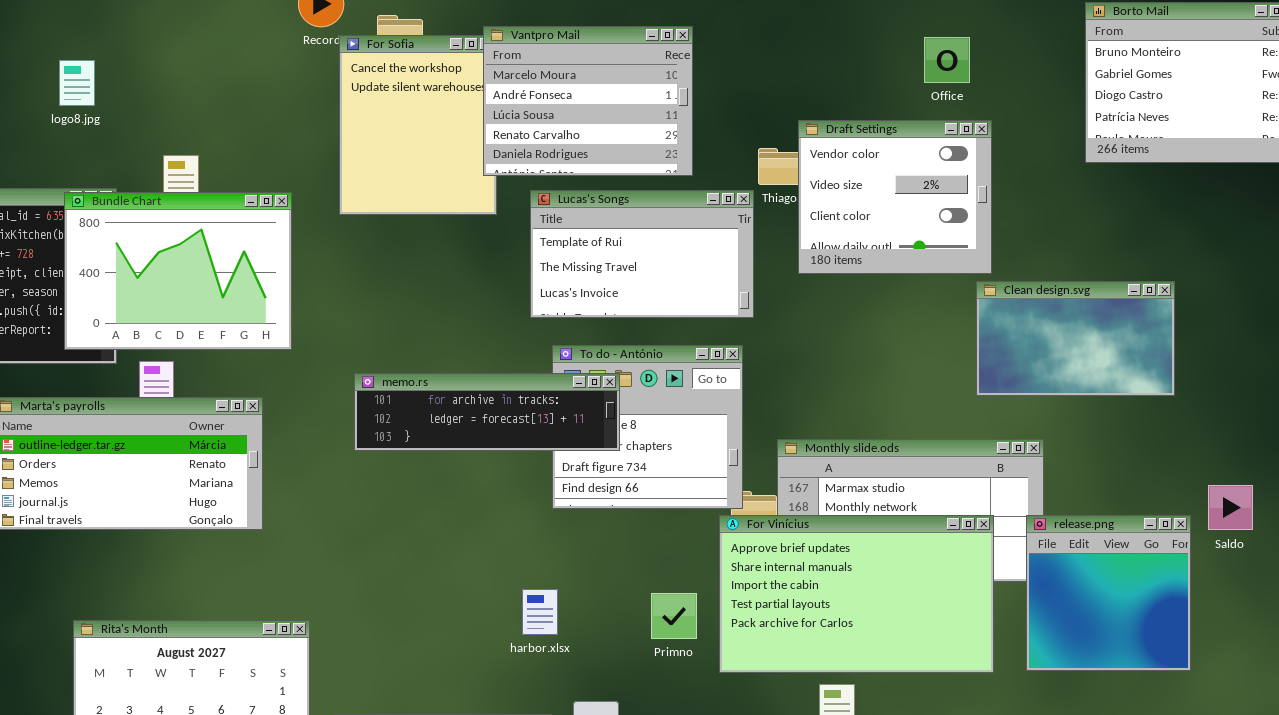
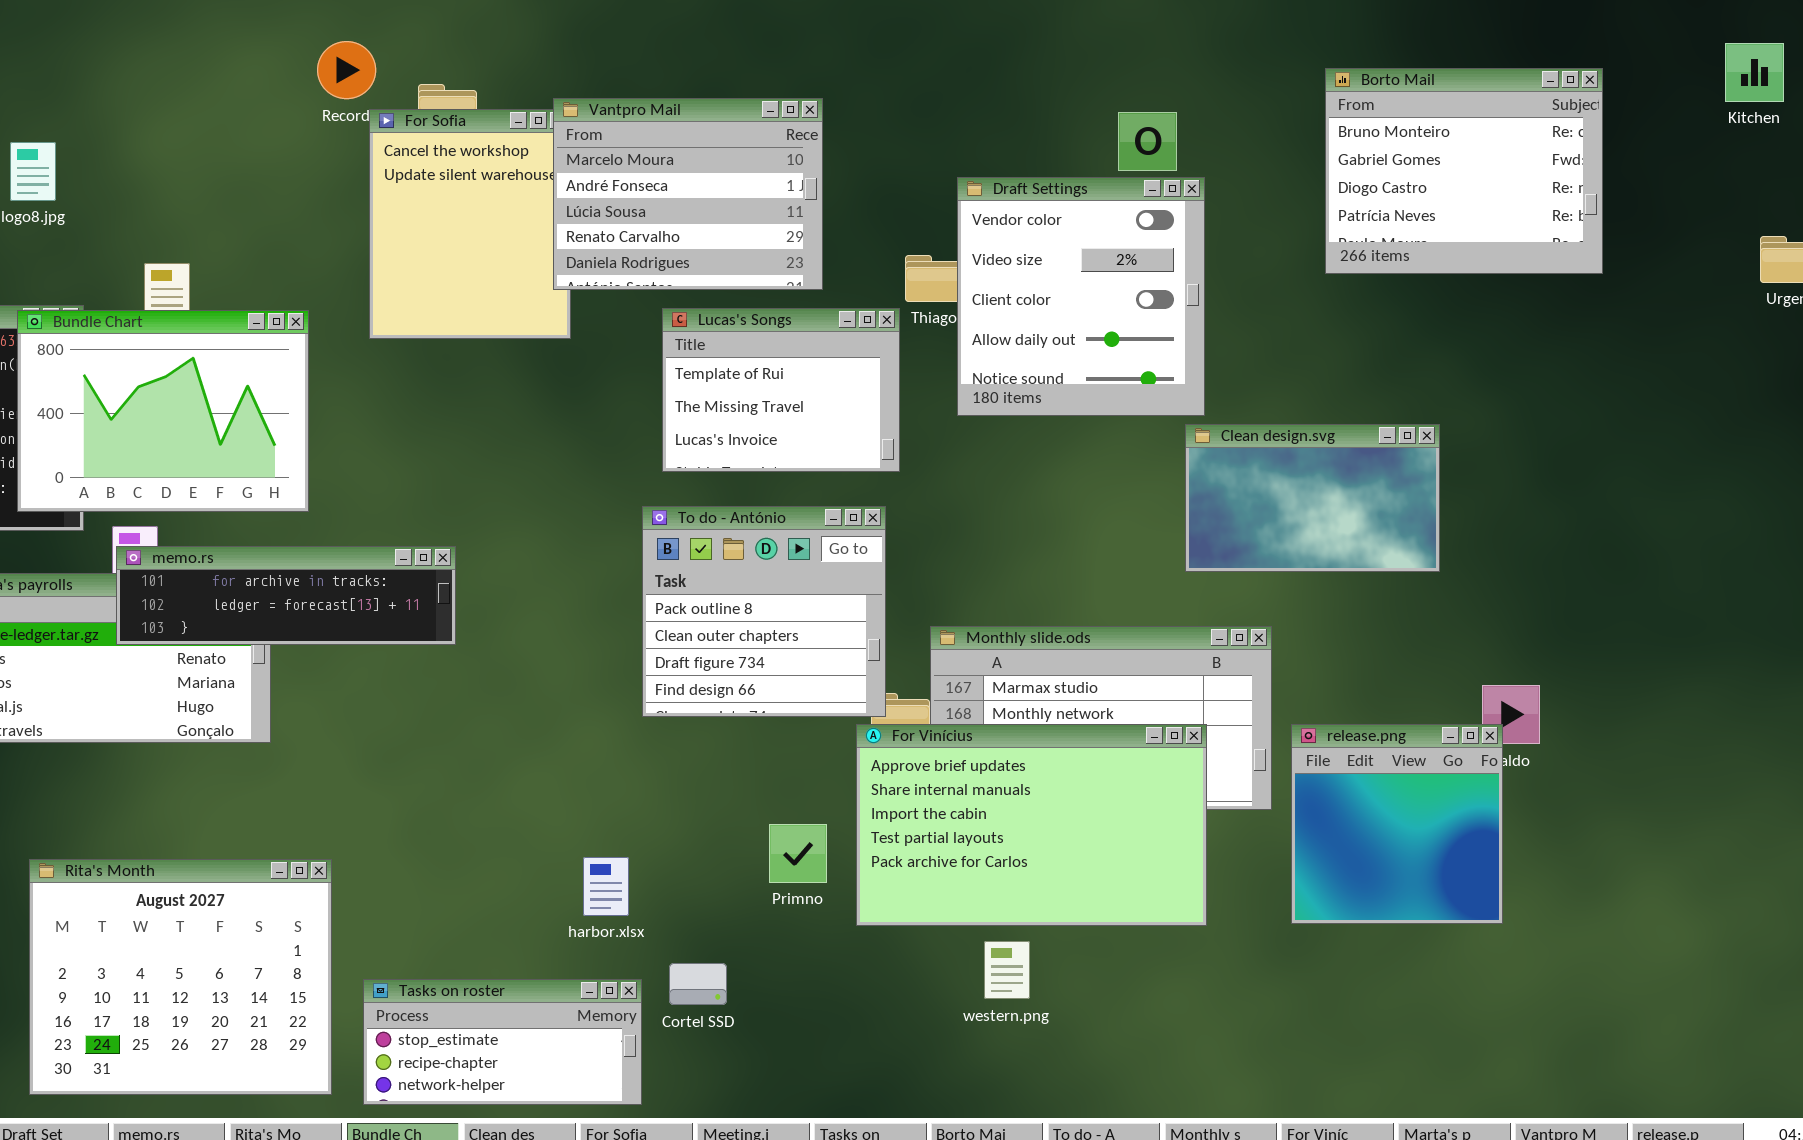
Draft Settings: [798,120,992,274] -> [957,177,1205,416], resized
Lucas's Songs: [530,190,754,318] -> [662,308,900,472], resized
memo.rs: [354,373,620,451] -> [116,546,456,645], moved
release.png: [1026,515,1191,671] -> [1291,724,1503,924], moved
harbor.xlsx: [522,589,558,635] -> [583,857,629,916], moved

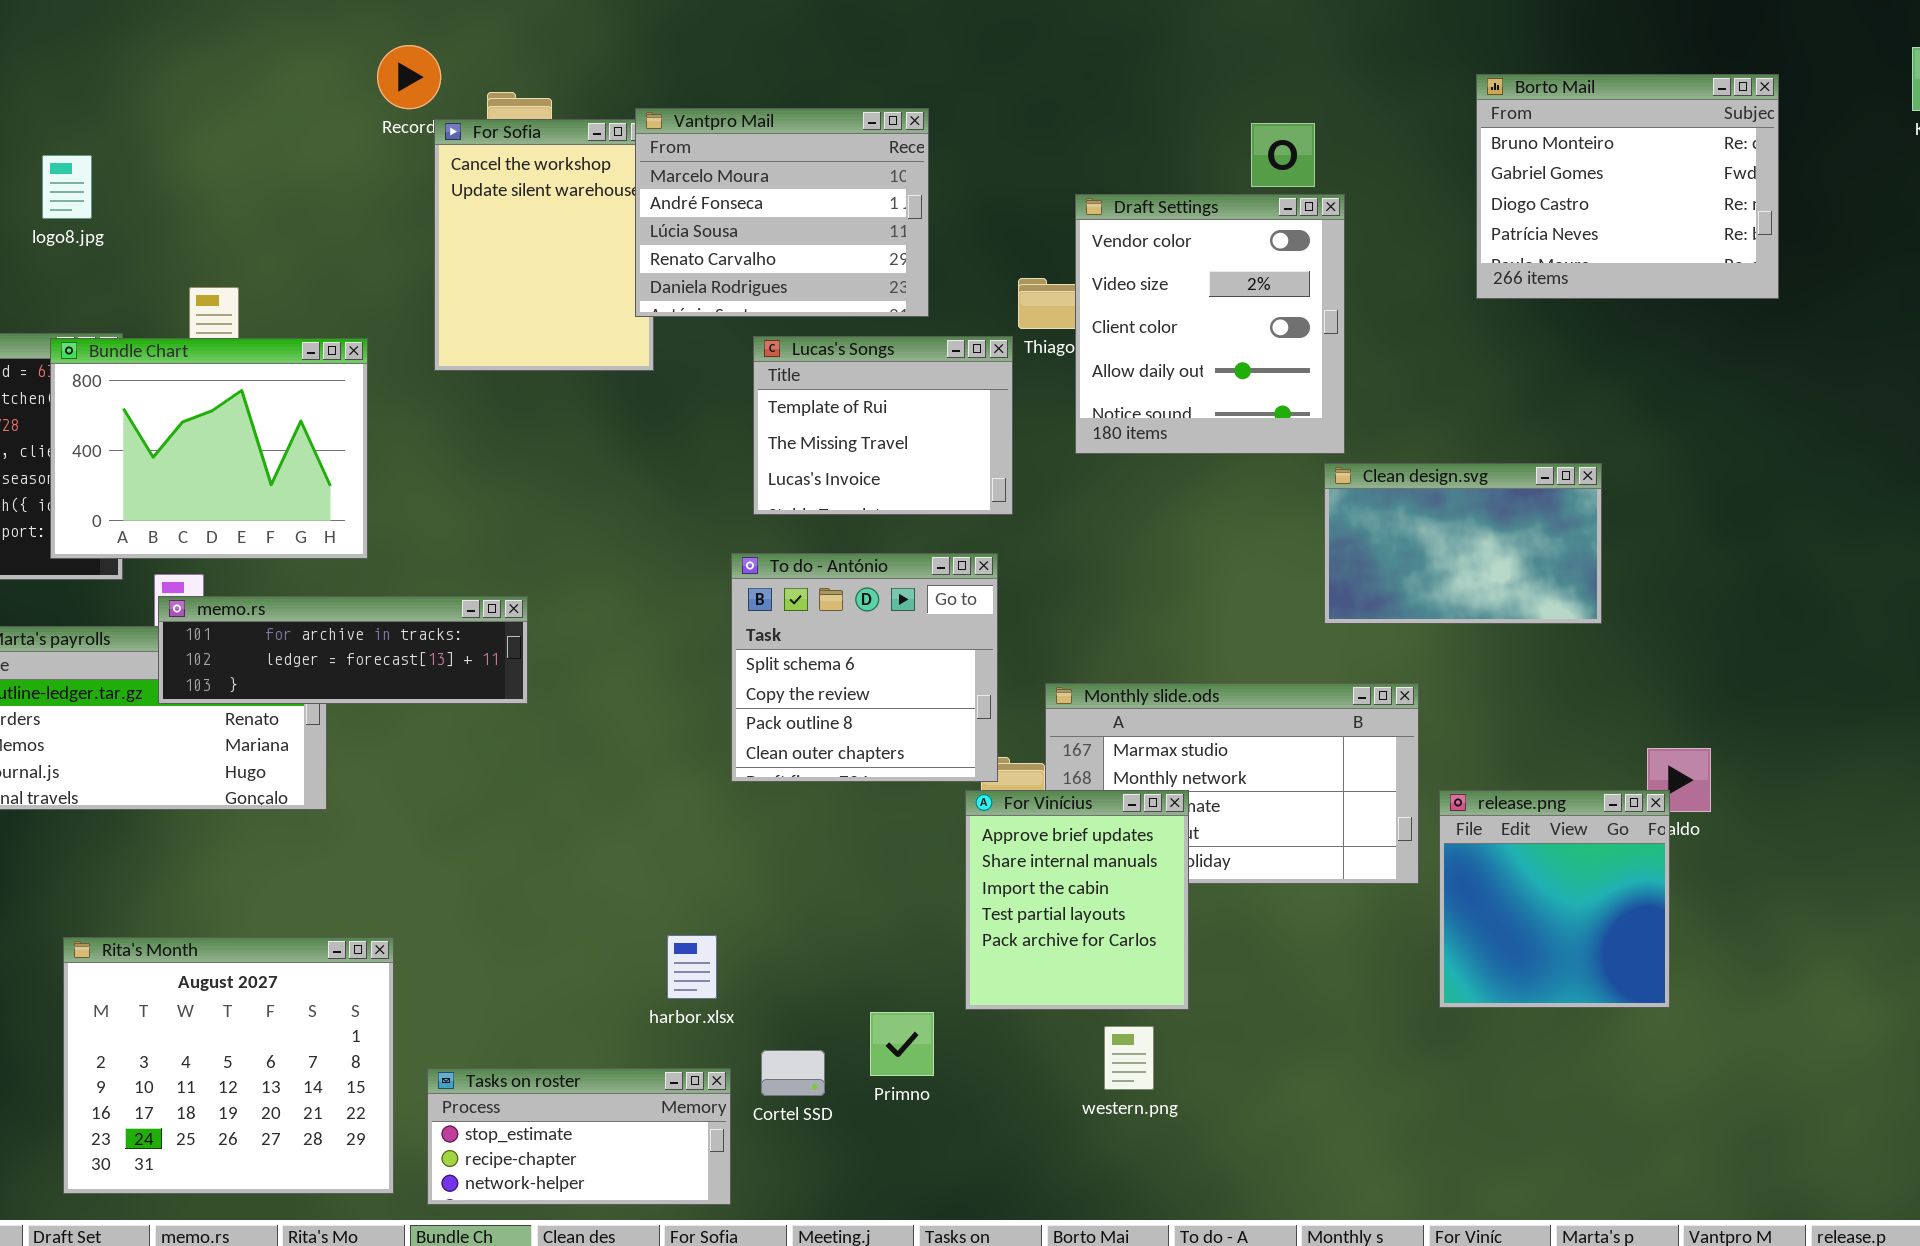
To do - António: [642,506,886,717] -> [731,553,998,782], scrolled up 2 rows
For Vinícius: [856,724,1207,926] -> [965,790,1189,1010], resized
Primno: [769,824,827,883] -> [870,1012,934,1076], moved

